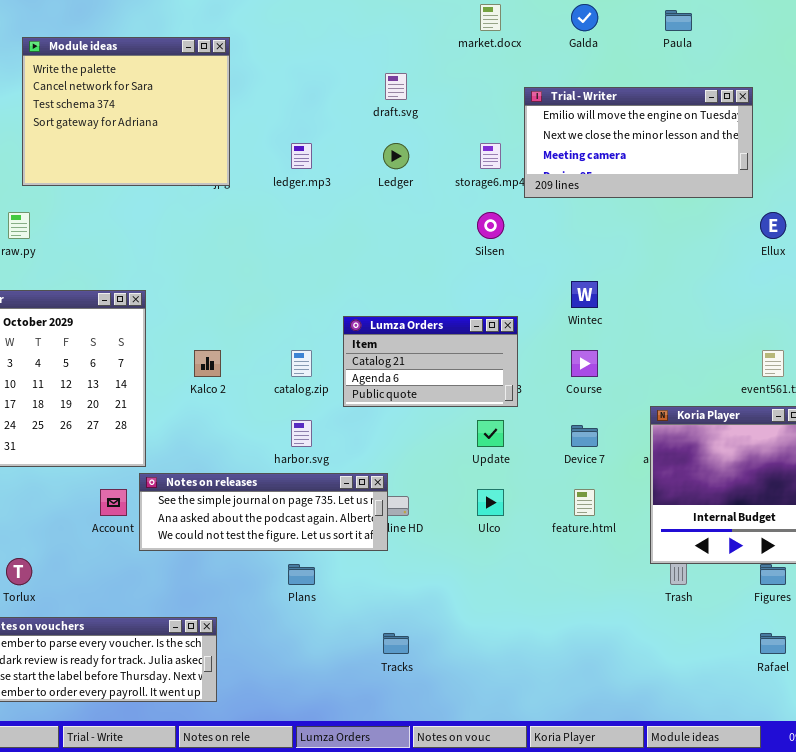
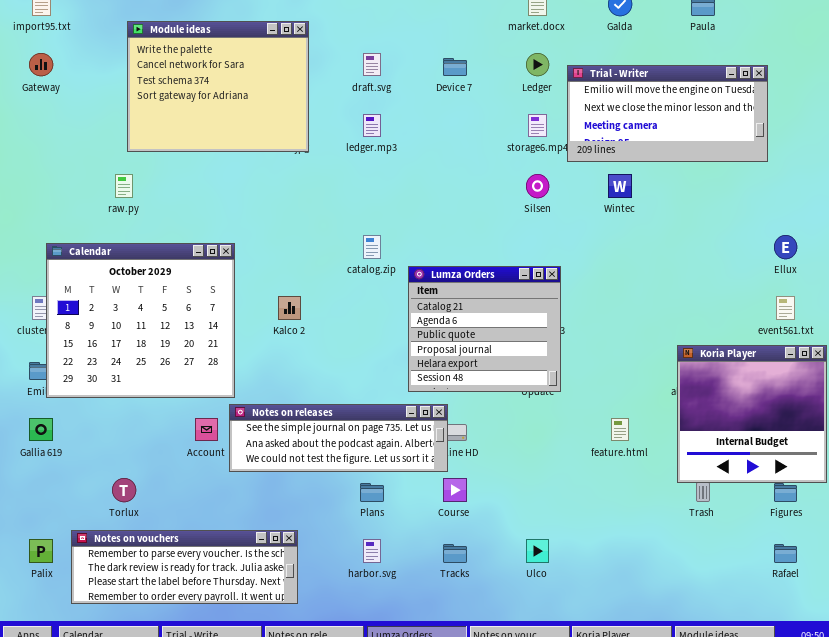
draft.svg: [385,73,407,100] -> [363,53,381,76], moved
Ledger: [383,143,409,169] -> [526,53,549,76], moved
Ellux: [760,212,786,239] -> [774,235,797,259], moved
Wintec: [571,281,598,308] -> [608,174,632,198], moved
Lumza Orders: [343,316,518,407] -> [408,266,561,392], resized
catalog.zip: [291,350,312,377] -> [363,235,381,259], moved
Course: [571,350,598,377] -> [443,478,467,502], moved
harbor.svg: [291,420,312,447] -> [363,539,381,563], moved
Device 7: [571,425,598,447] -> [443,58,467,76], moved
Ulco: [477,489,504,516] -> [526,539,549,563], moved

